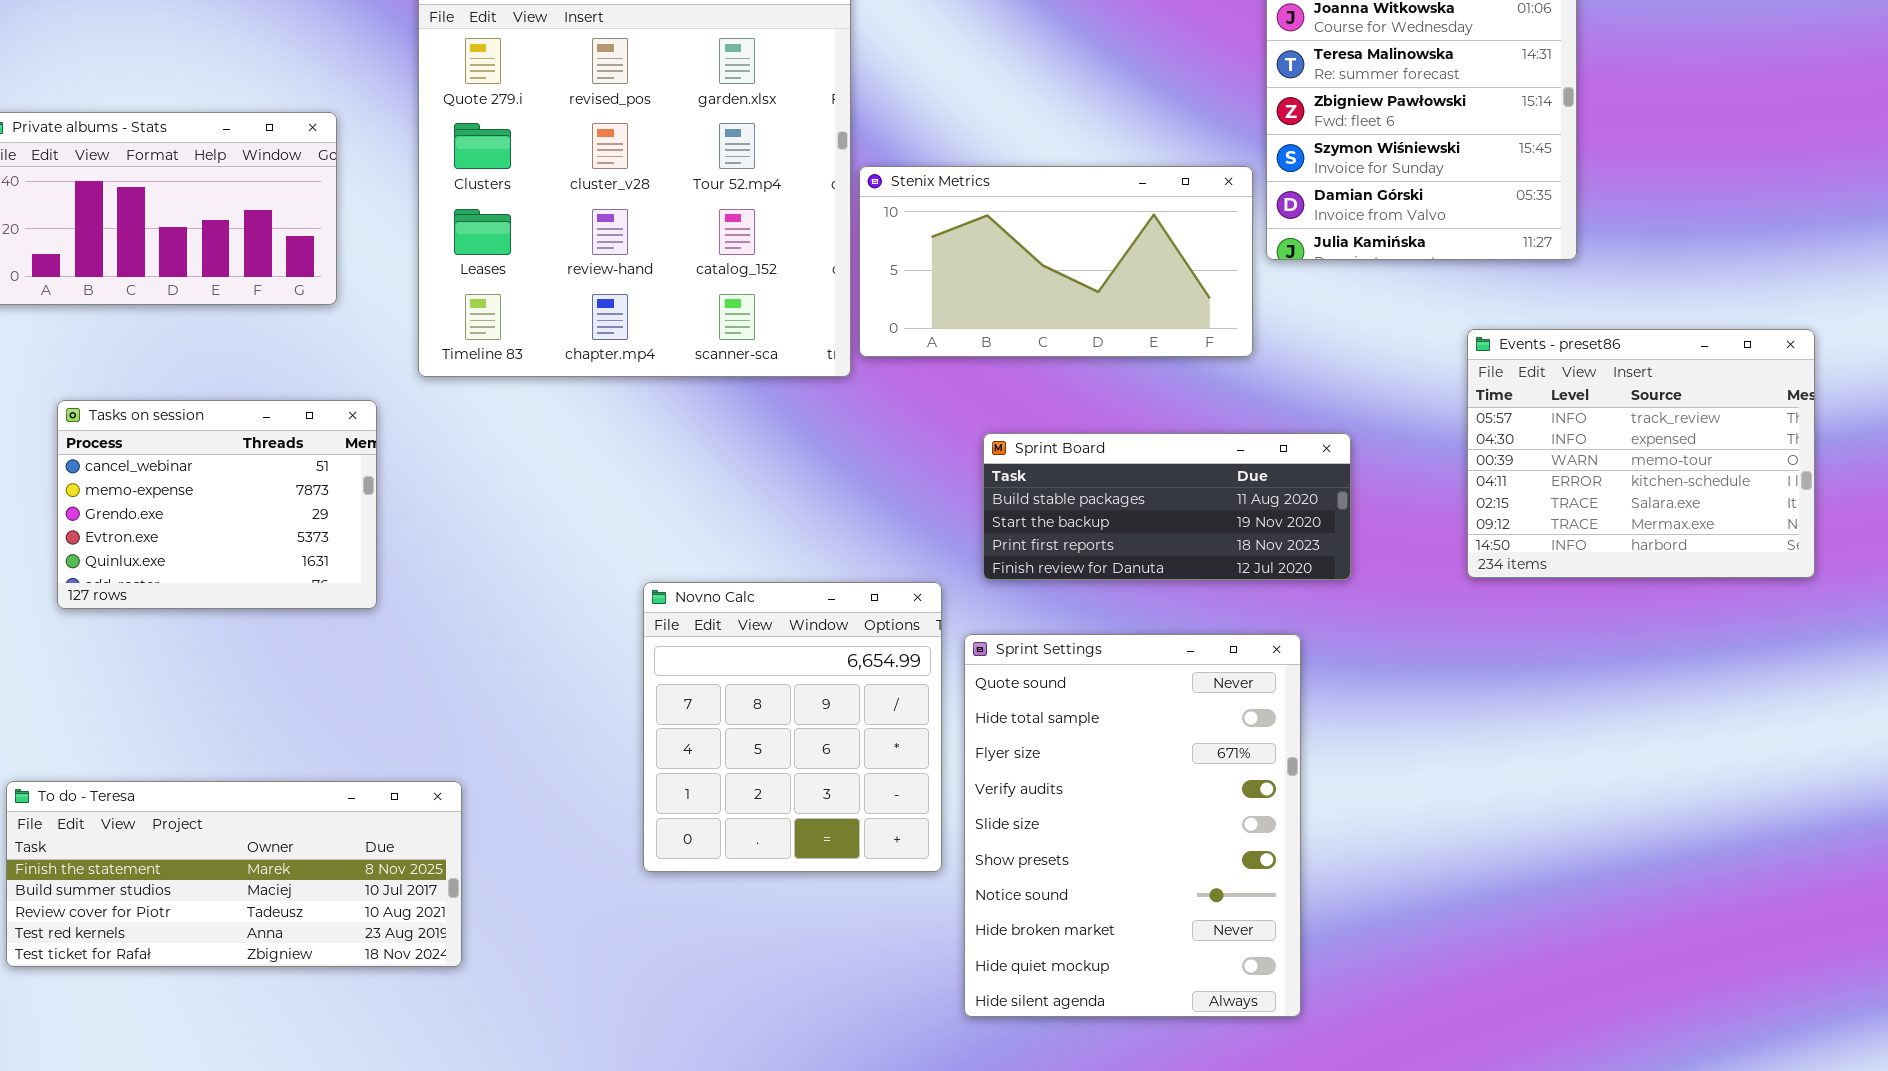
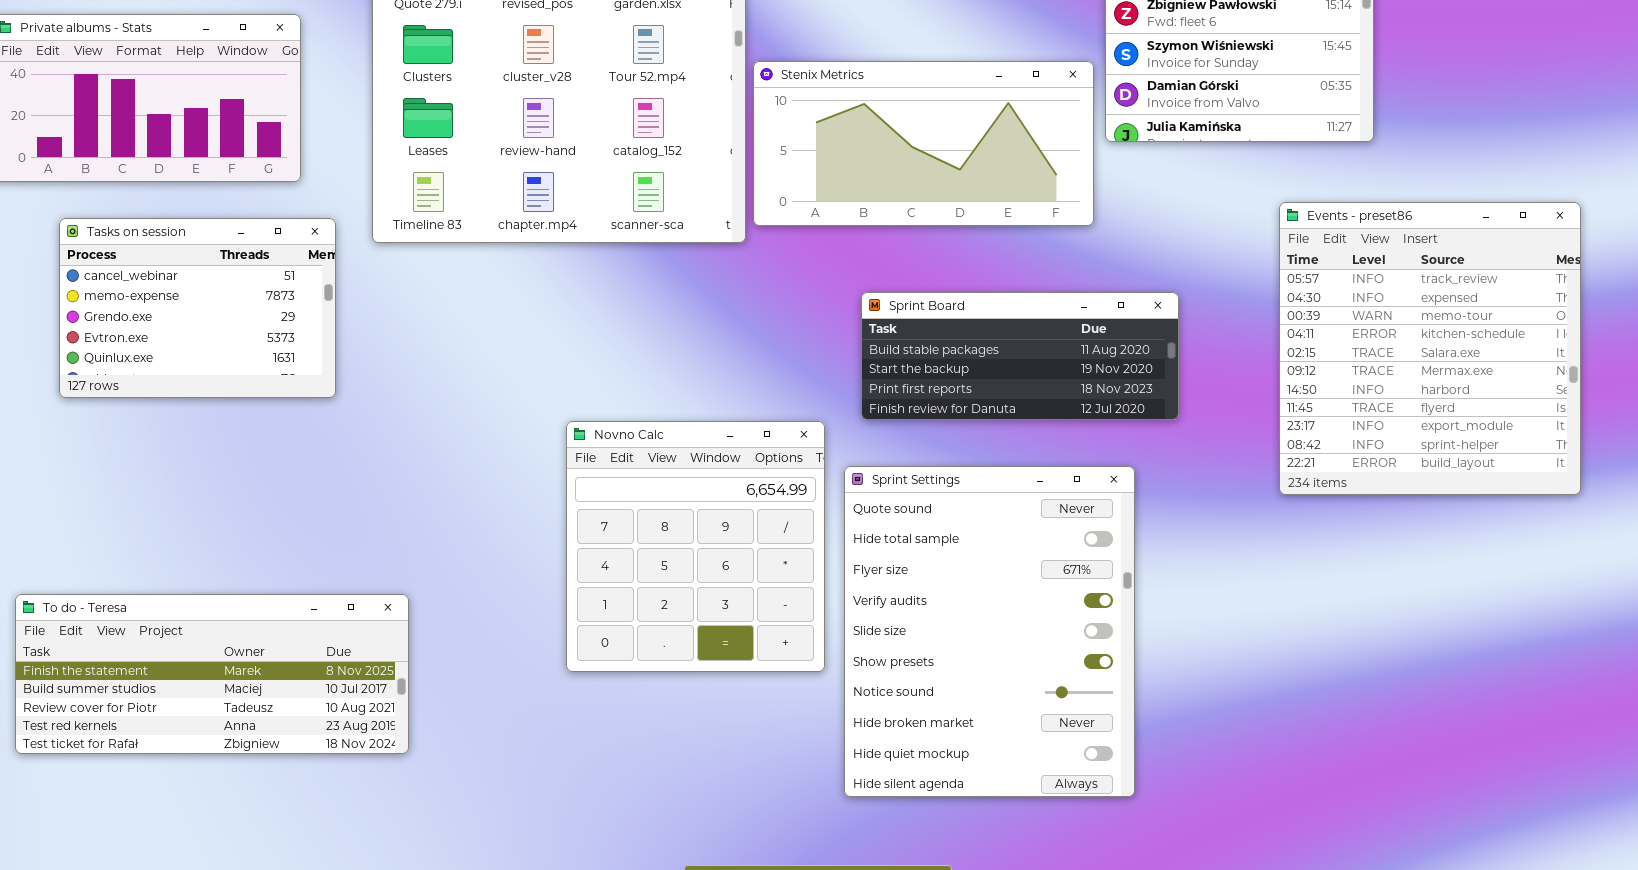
Events - preset86: [1467,329,1815,578] -> [1279,202,1581,495], resized
Tasks on session: [57,400,377,609] -> [59,218,336,398], moved

